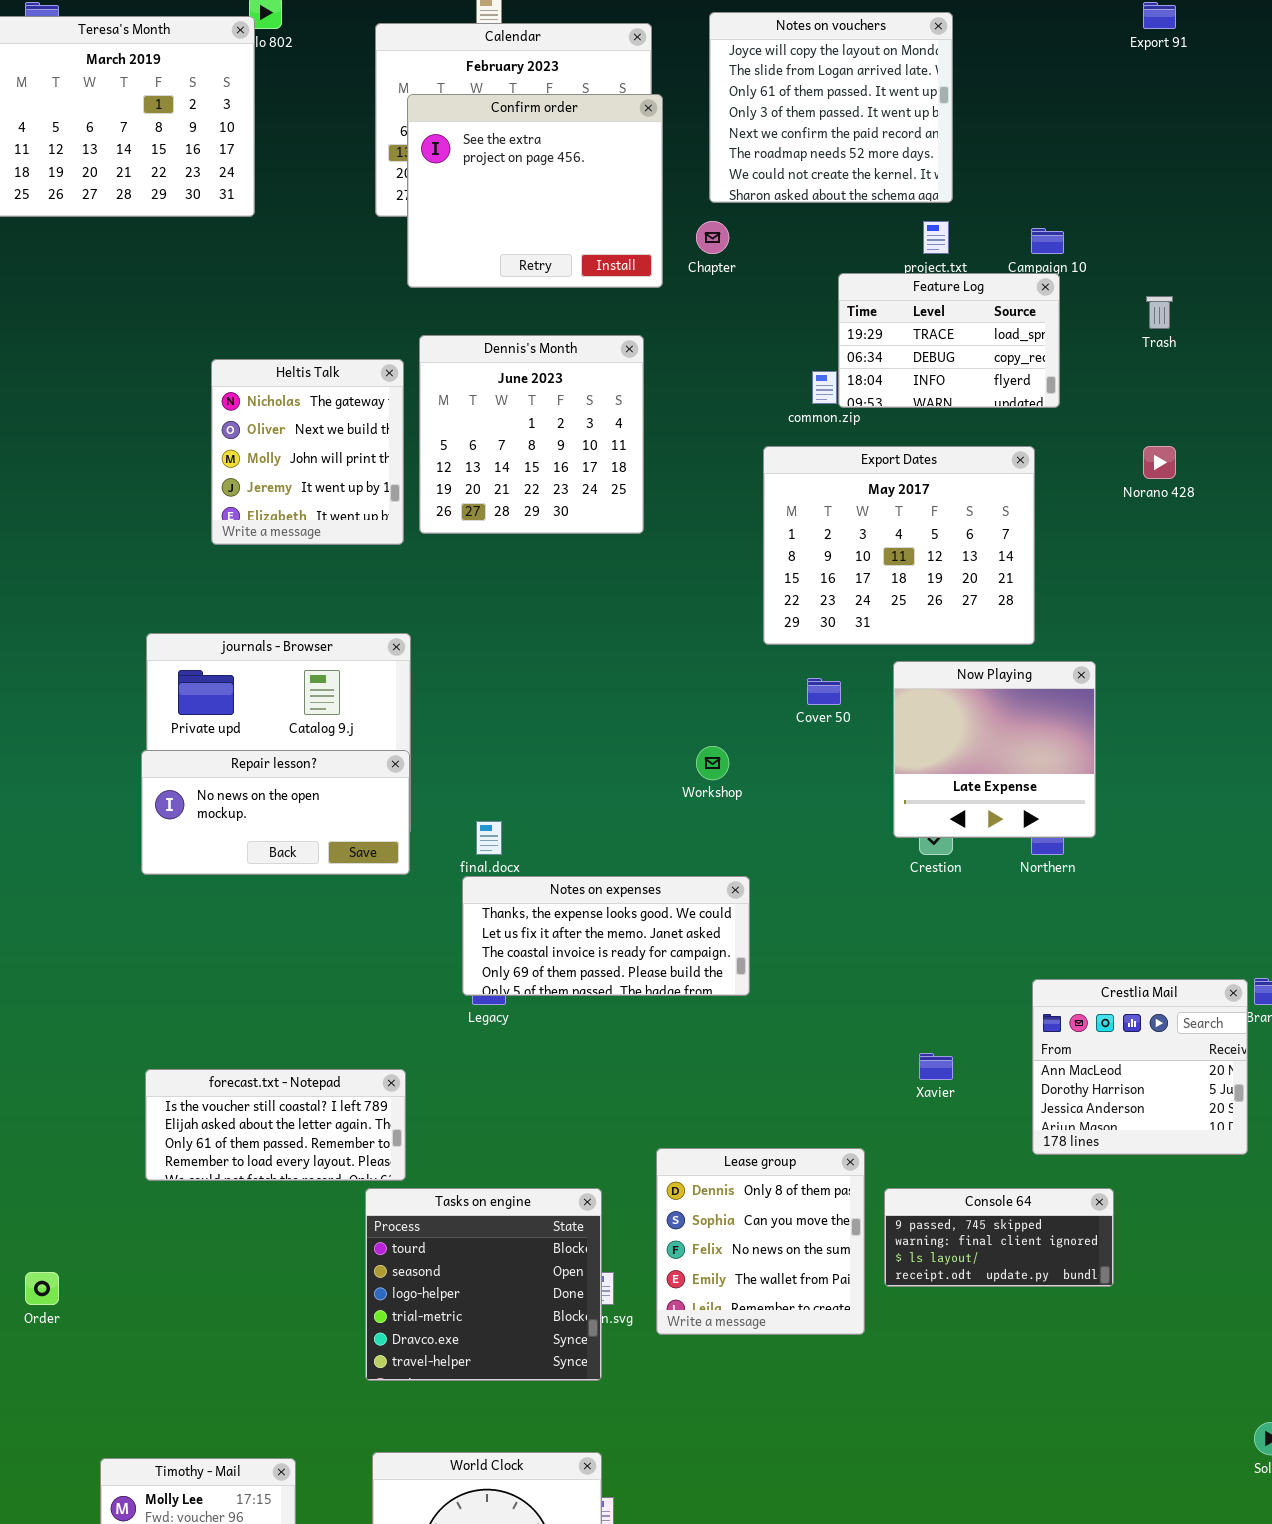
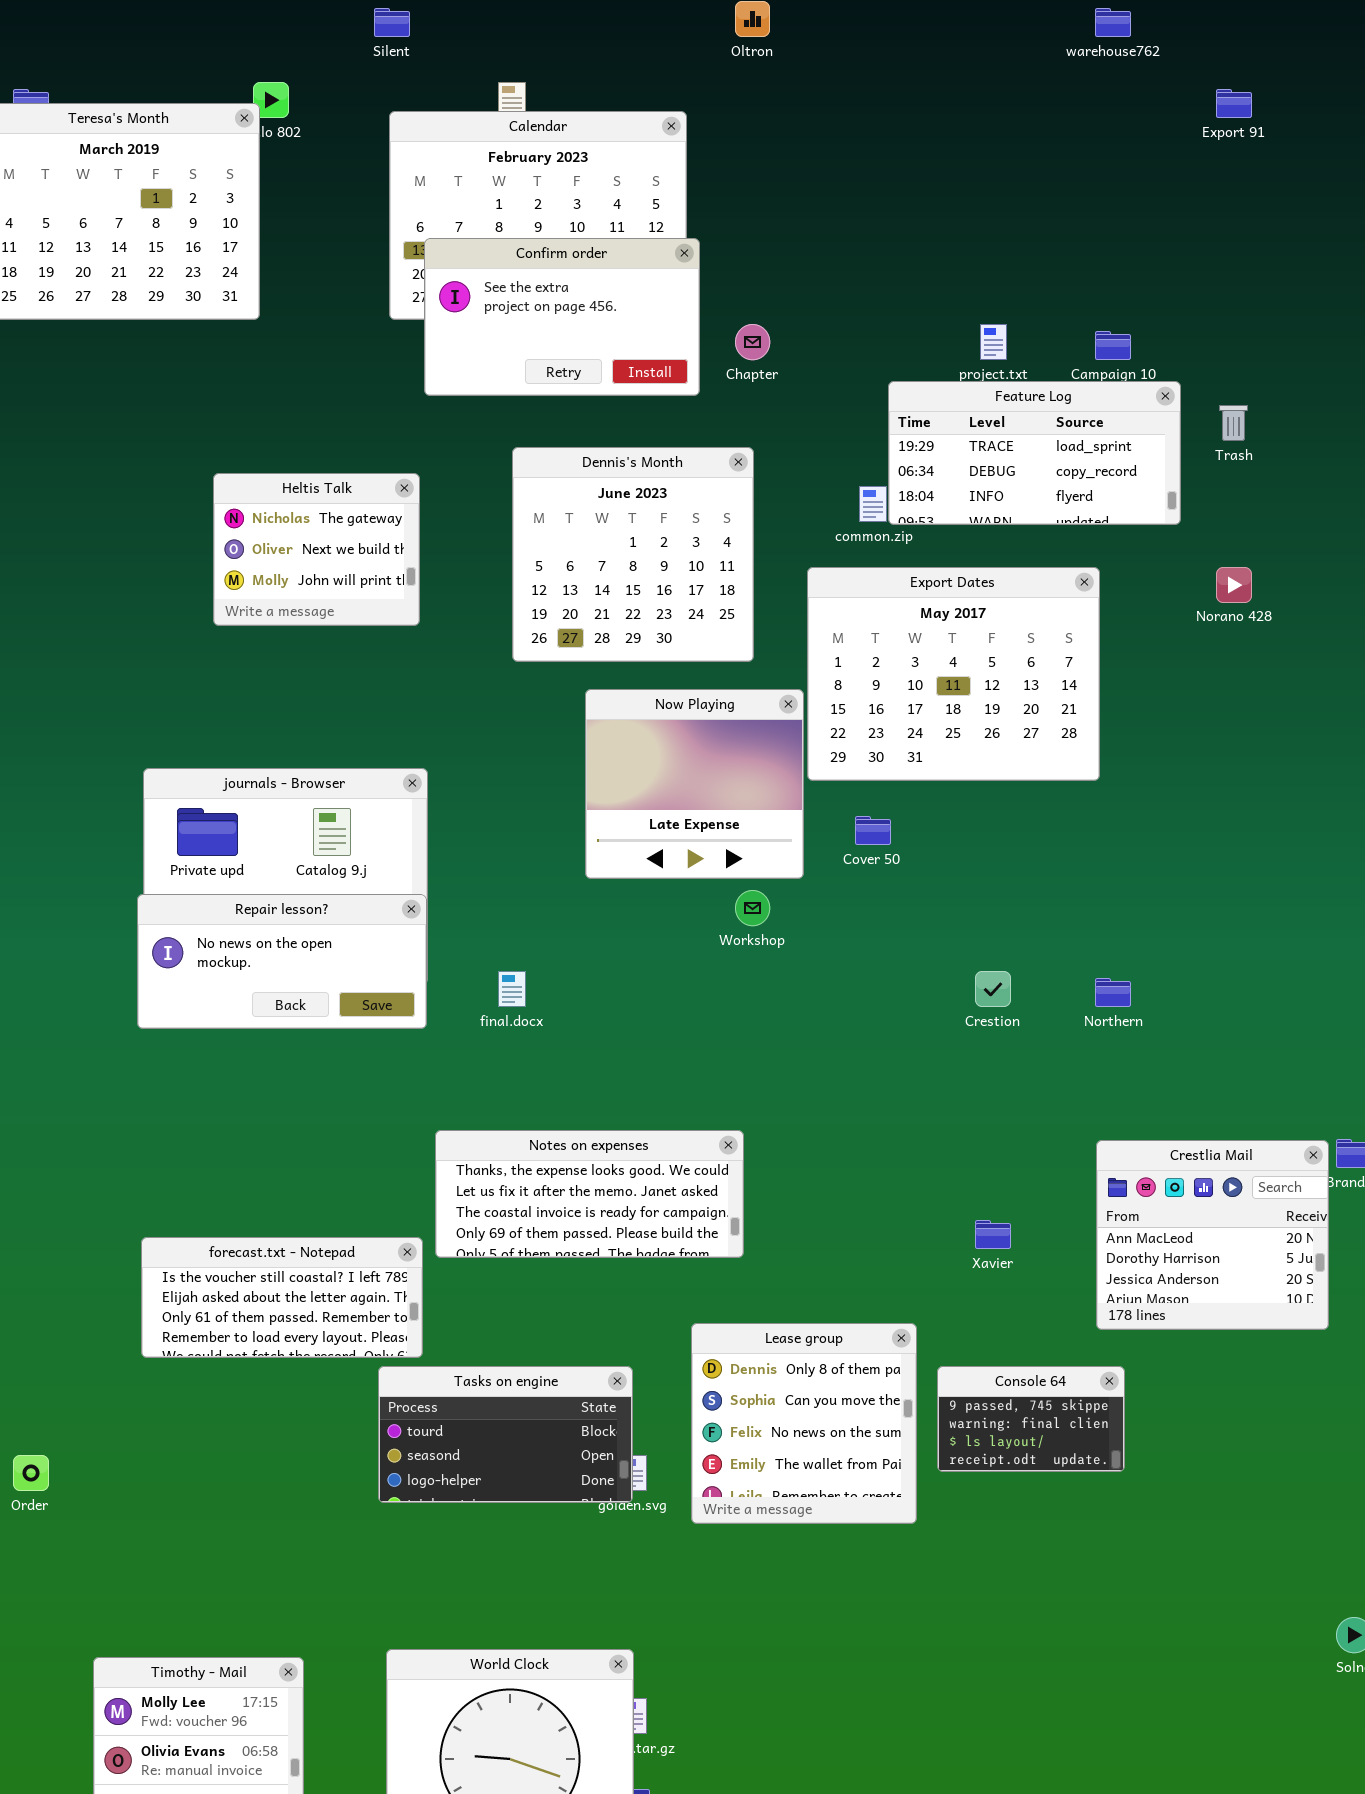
Notes on vouchers: [709,12,953,203] -> none, closed
Confirm order: [407,94,663,288] -> [424,238,700,396], resized
Feature Log: [838,273,1060,408] -> [888,381,1181,525], resized
Dennis's Month: [419,335,644,534] -> [512,447,754,662], moved
Heltis Talk: [211,359,404,545] -> [213,473,420,626], resized
Now Playing: [893,661,1096,838] -> [585,689,804,879], moved
Notes on expenses: [462,876,750,996] -> [435,1130,744,1258], moved
Tasks on engine: [365,1188,602,1381] -> [378,1366,633,1503], resized
Console 64: [884,1188,1114,1287] -> [937,1366,1125,1472], resized

